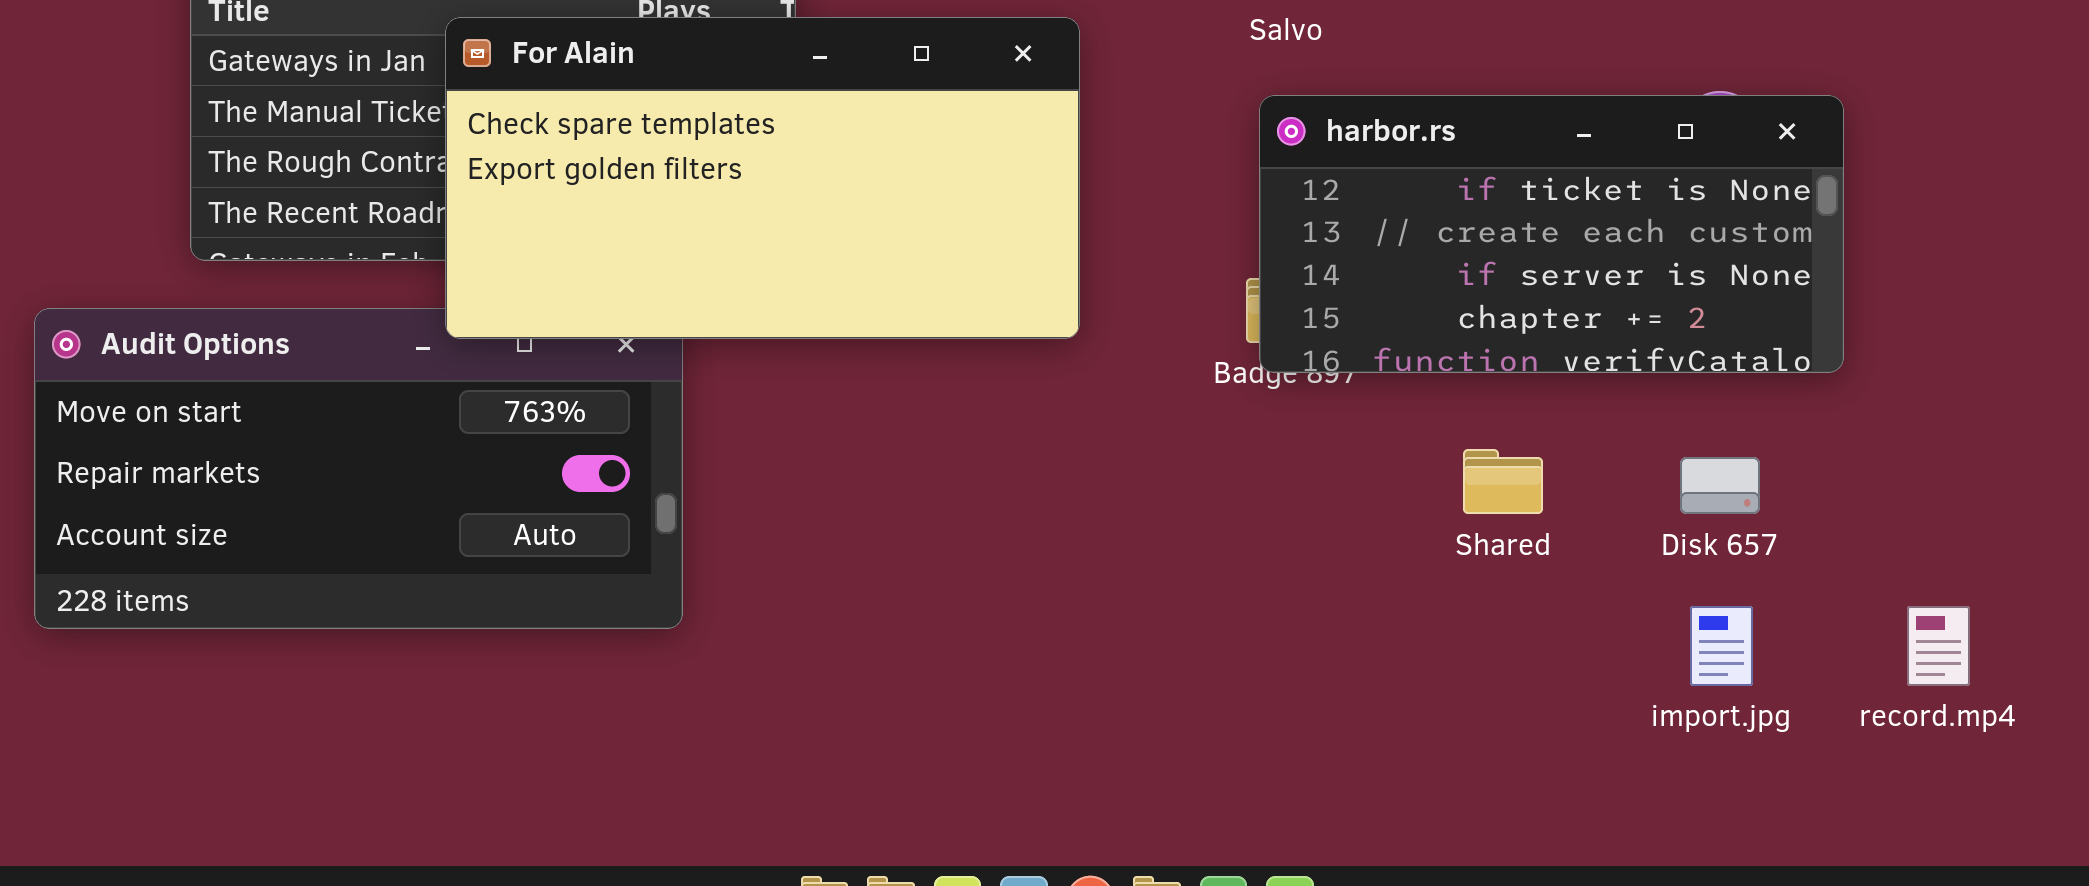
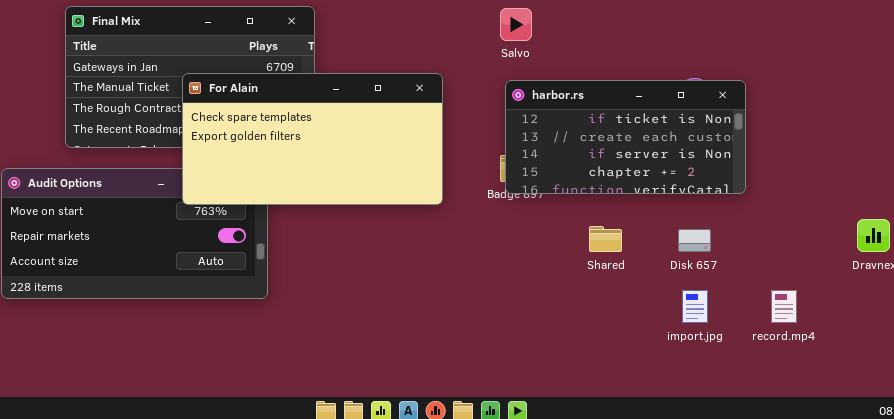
For Alain: [445,17,1080,339] -> [182,73,443,205], moved

